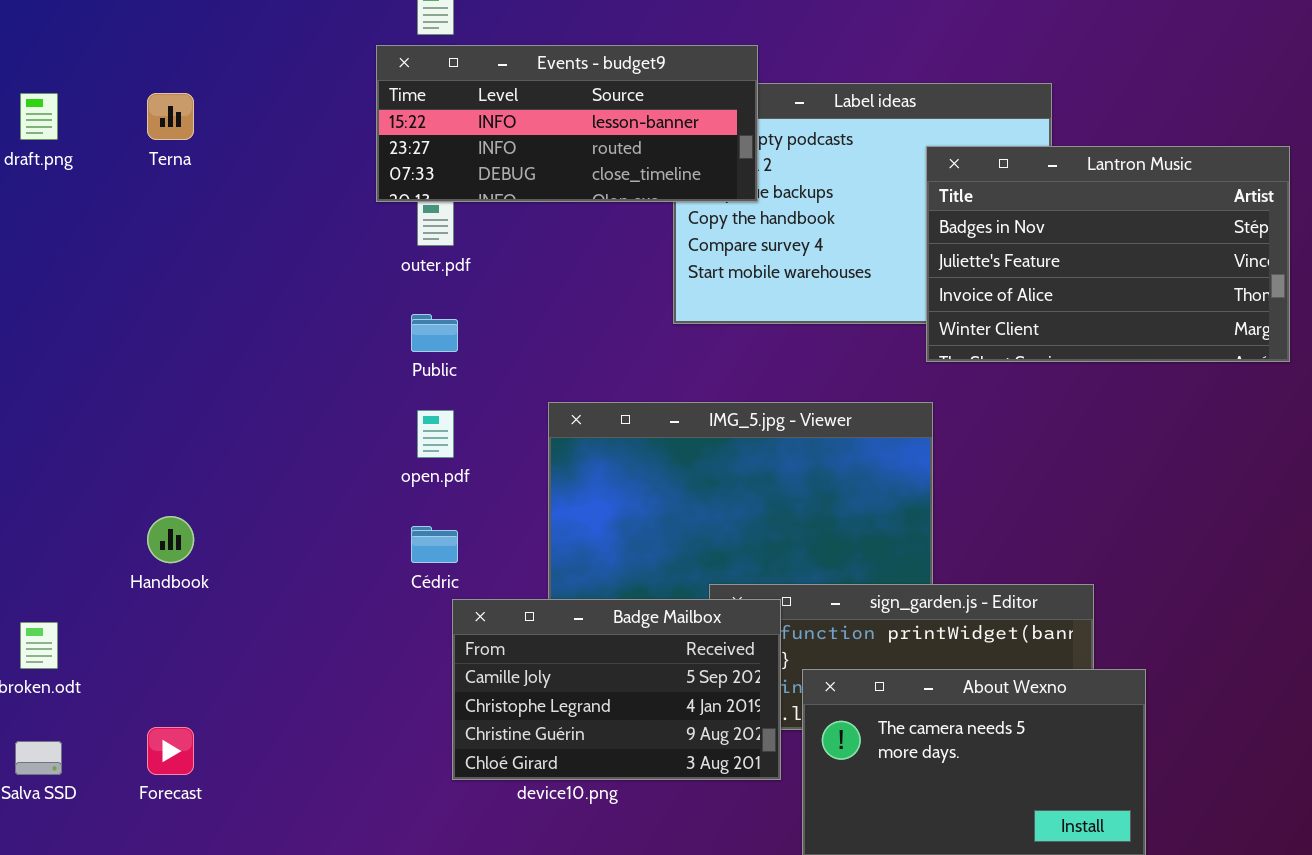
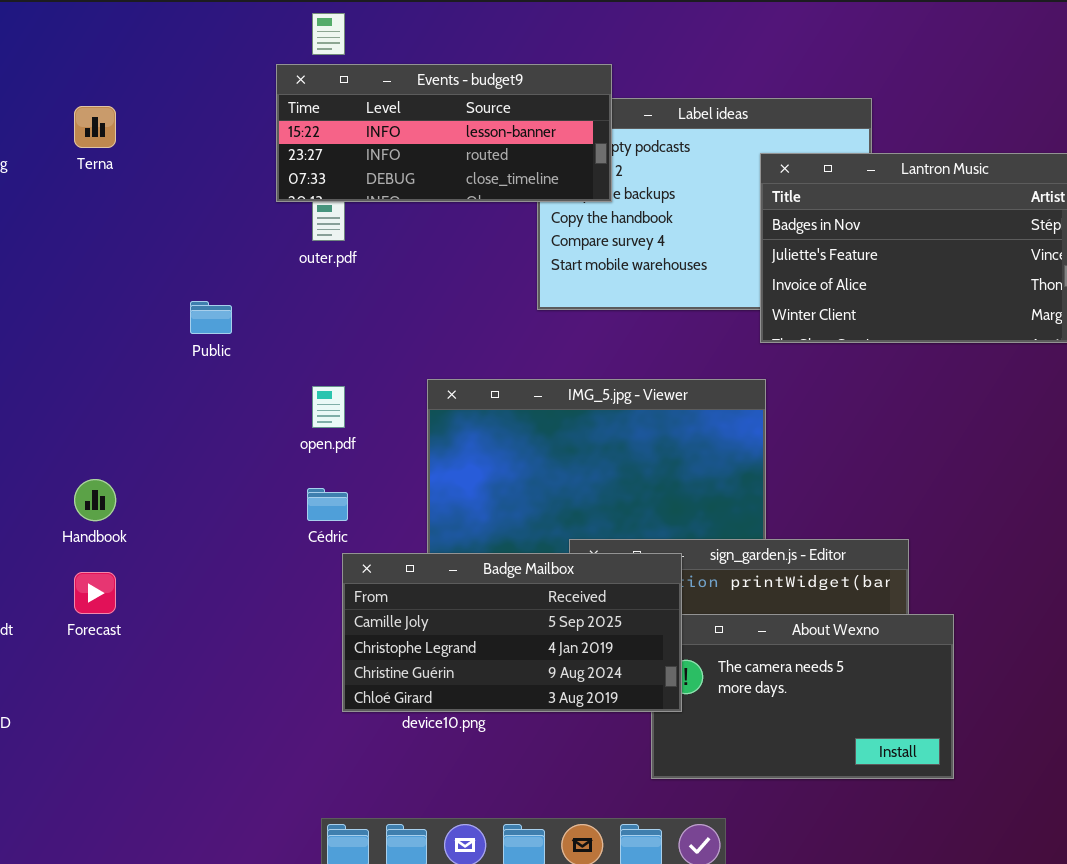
Public: [411,314,458,352] -> [190,301,232,334], moved
Badge Mailbox: [452,599,781,780] -> [342,553,682,712], resized
Forecast: [147,727,194,775] -> [74,572,116,614], moved

